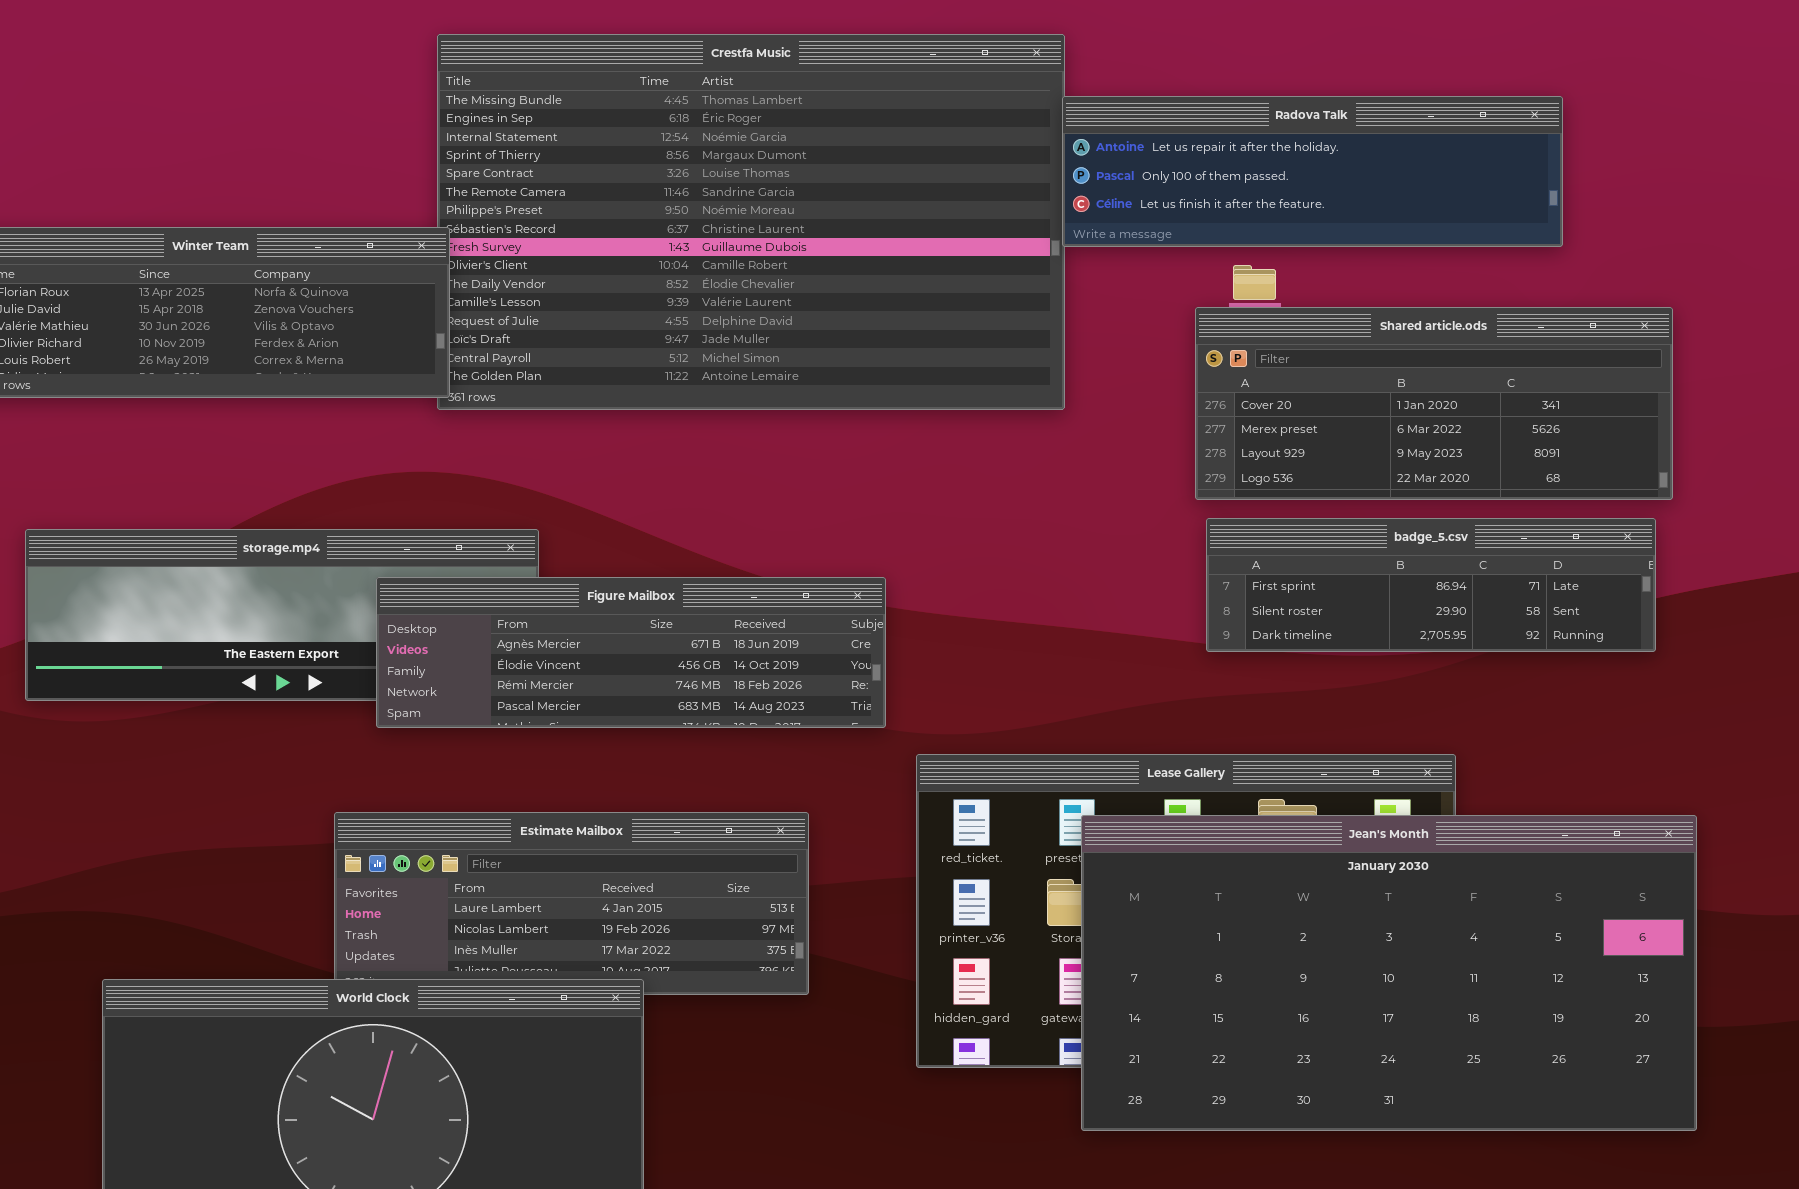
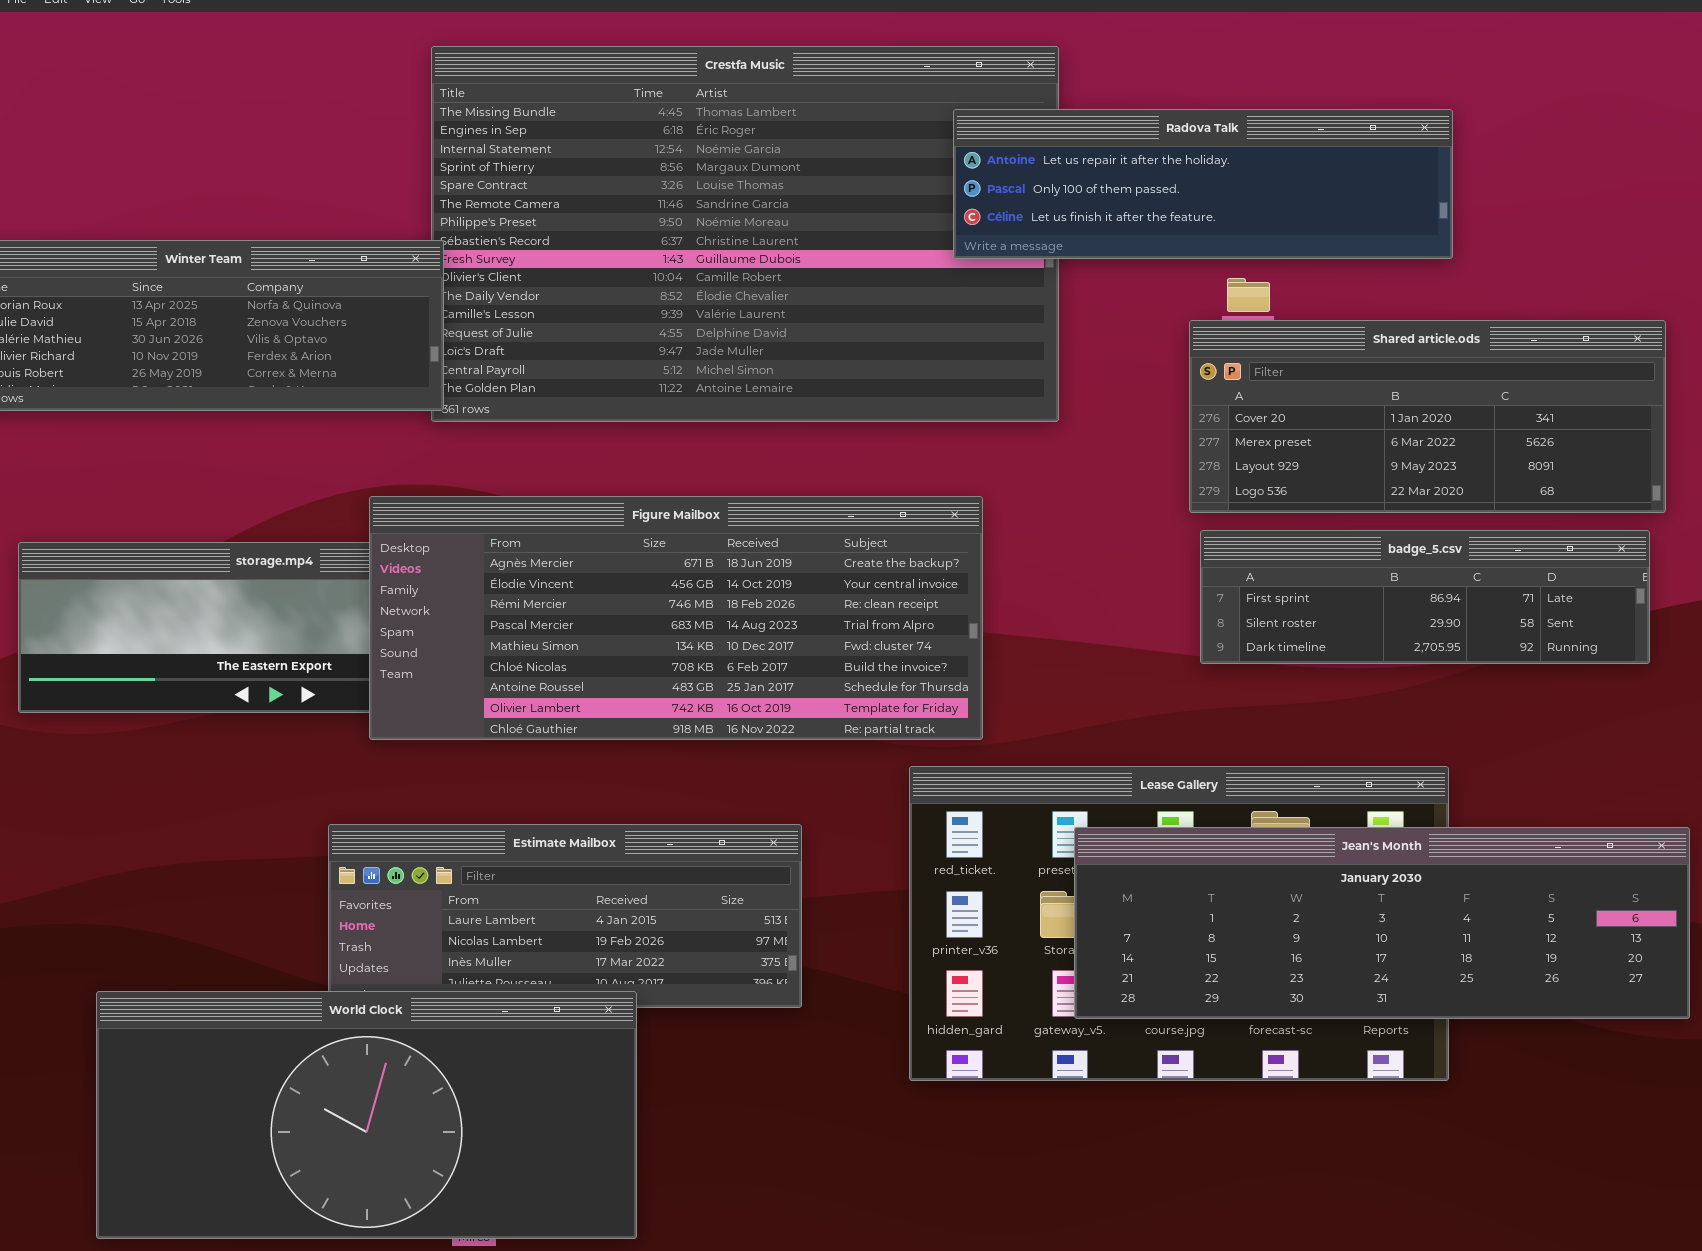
Radova Talk: [1062,96,1563,247] -> [953,109,1453,259], moved
Figure Mailbox: [376,577,886,728] -> [369,496,983,740], resized
Jean's Month: [1081,815,1697,1131] -> [1074,827,1690,1019], resized

